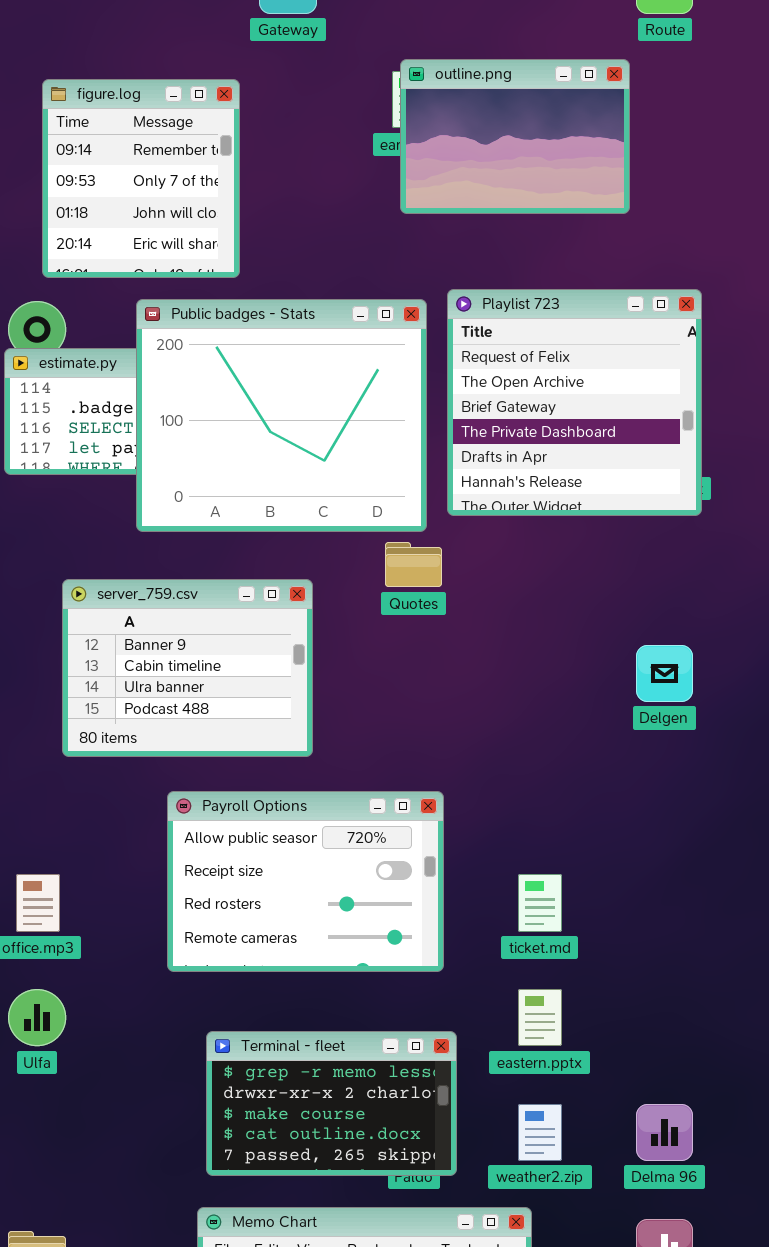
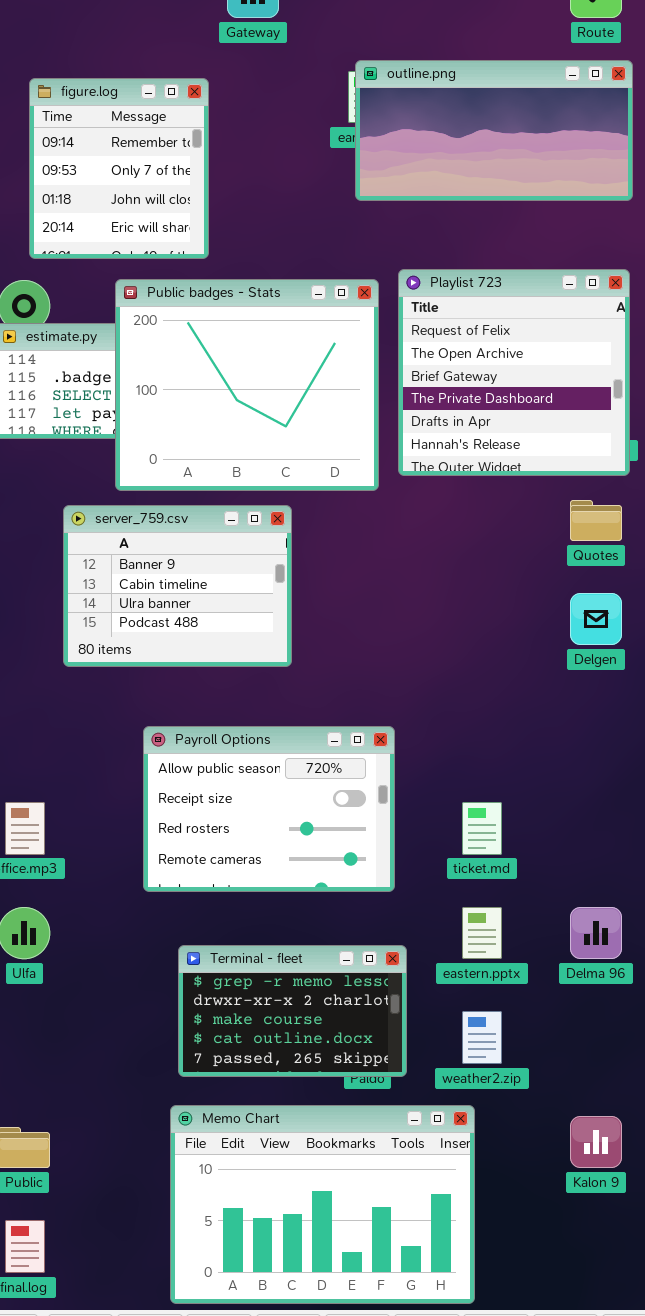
outline.png: [400,59,630,214] -> [355,60,633,201], resized
Quotes: [385,542,442,587] -> [570,500,622,541], moved
server_759.csv: [62,579,313,757] -> [63,505,292,667], moved
Delma 96: [636,1104,693,1161] -> [570,907,622,959], moved

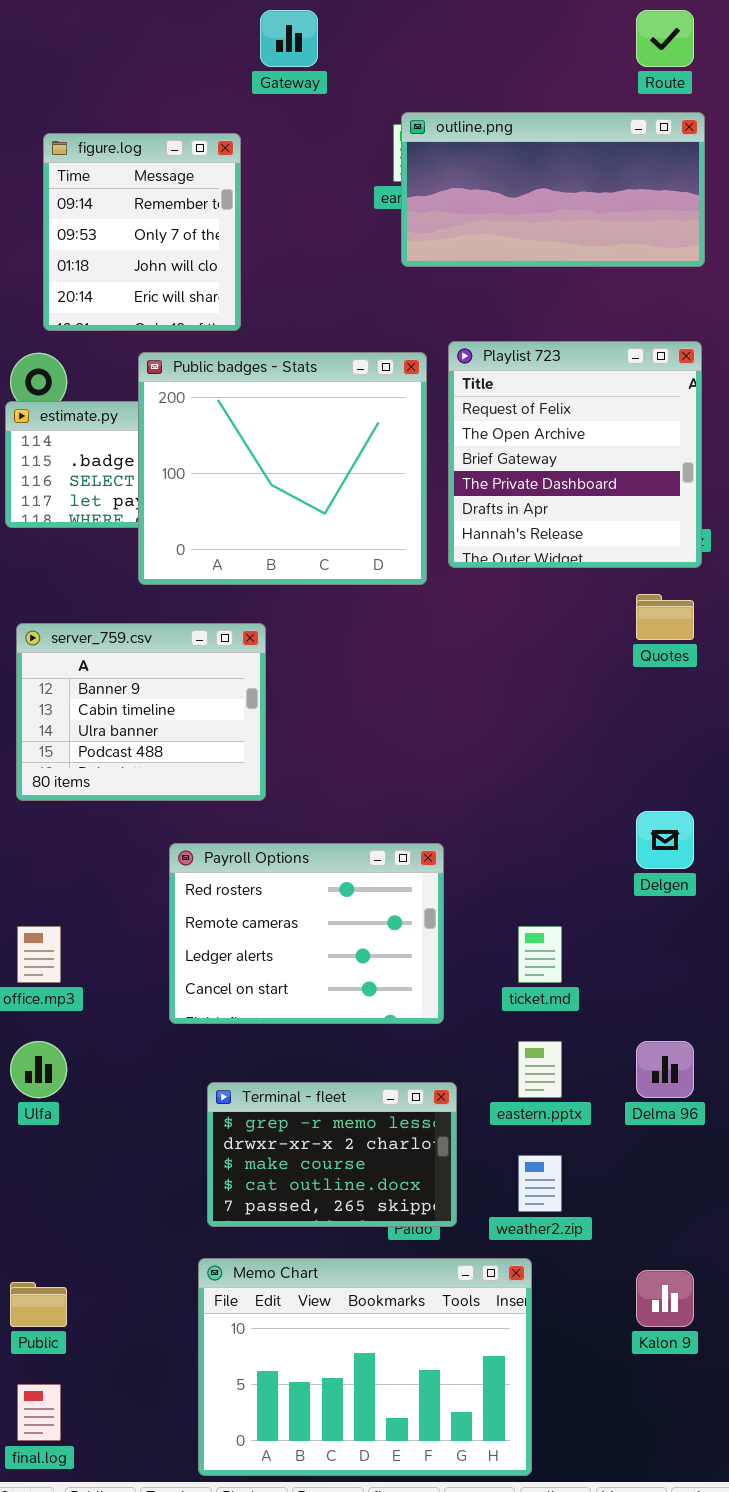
server_759.csv: [63,505,292,667] -> [16,623,266,801], moved
Delgen: [570,593,622,645] -> [636,811,694,869], moved
Payroll Options: [143,726,395,892] -> [169,843,444,1024], scrolled down 2 rows

